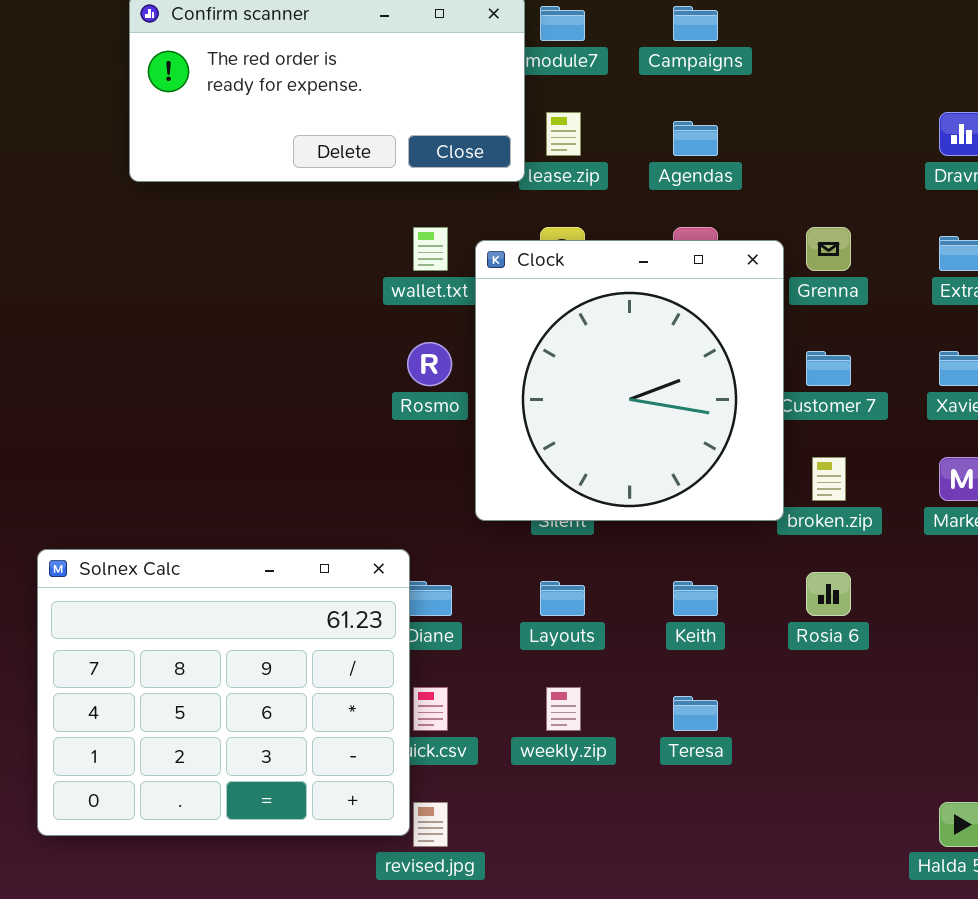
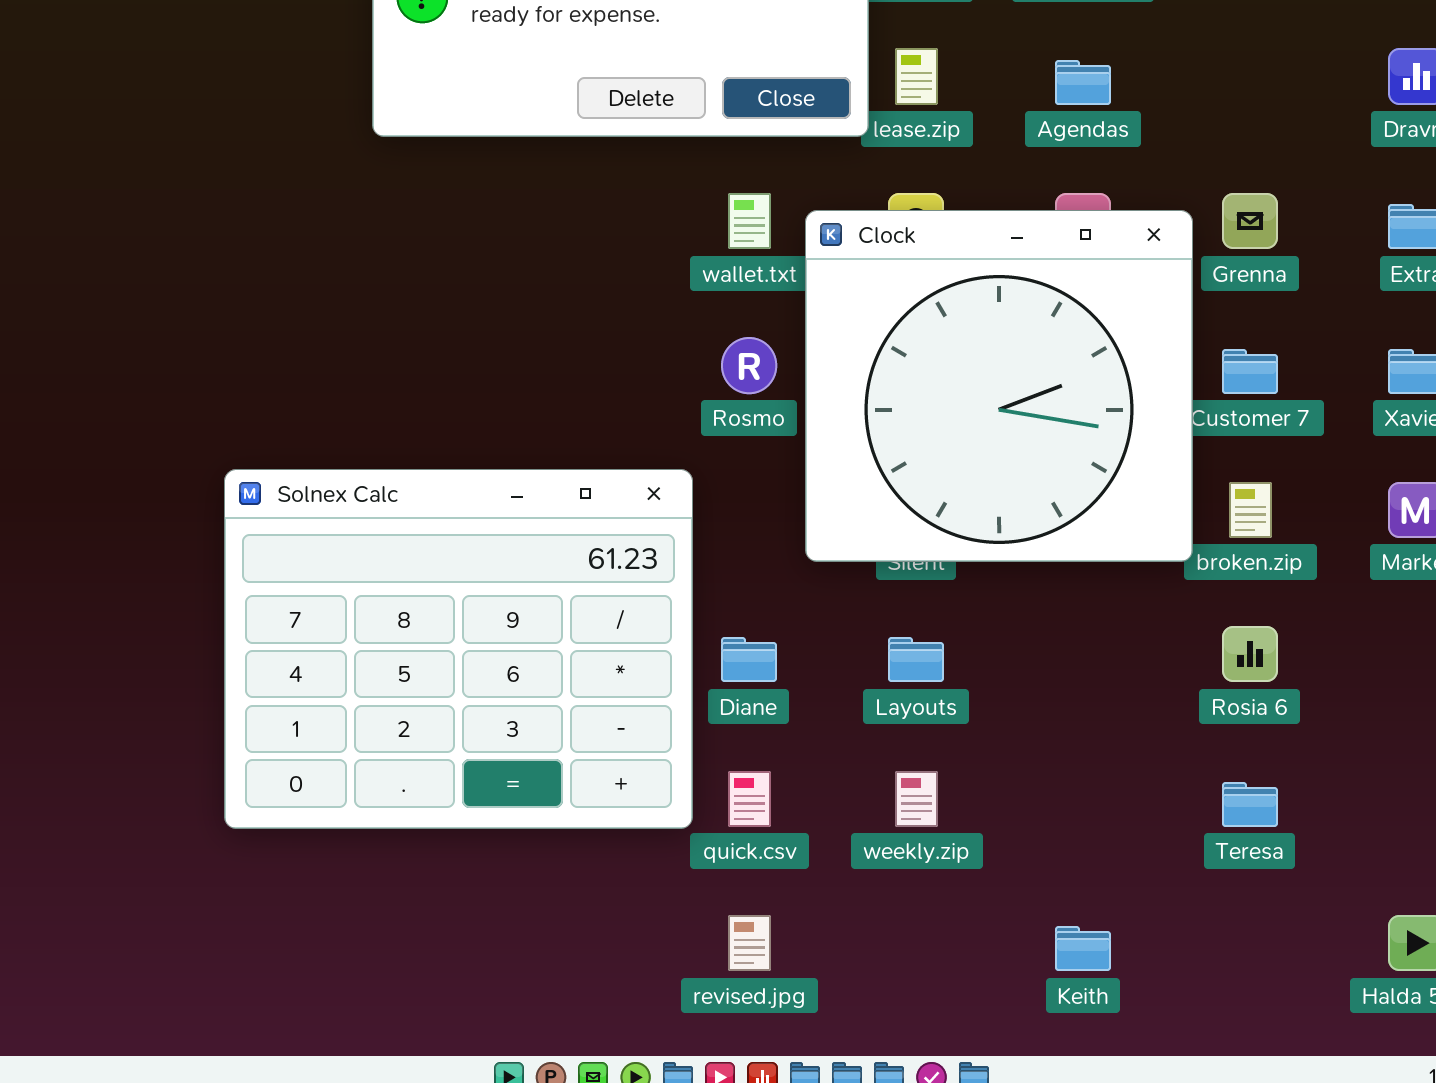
Solnex Calc: [37,549,410,836] -> [224,469,693,829], moved
Keith: [673,581,718,616] -> [1055,926,1111,971], moved
Teresa: [673,696,718,731] -> [1222,782,1278,827], moved

